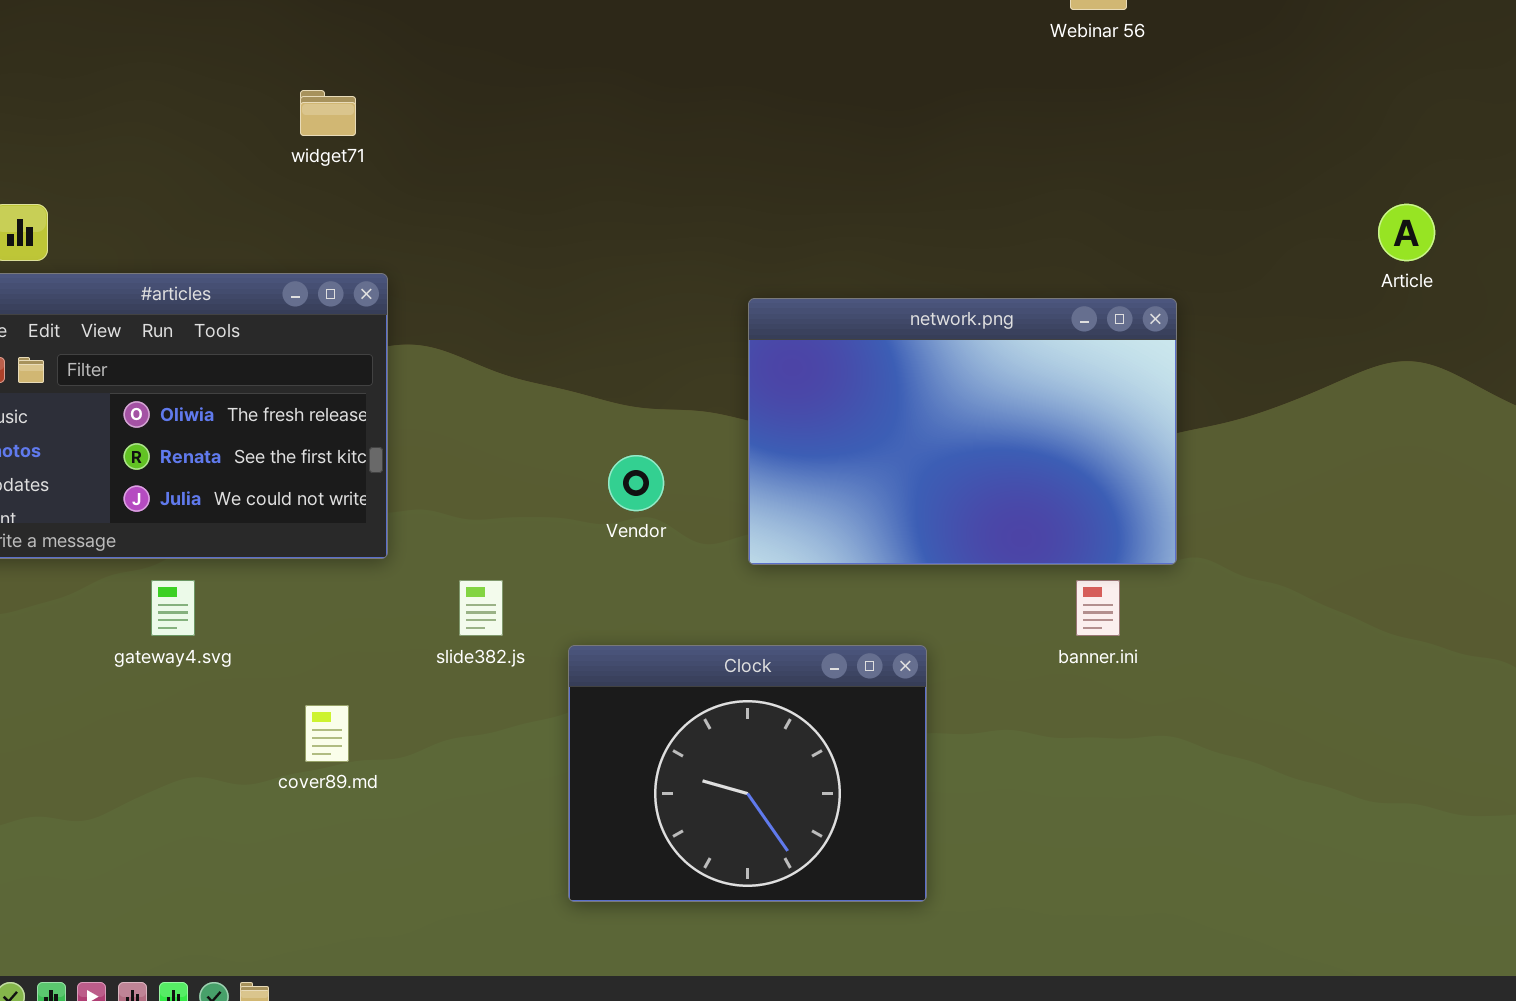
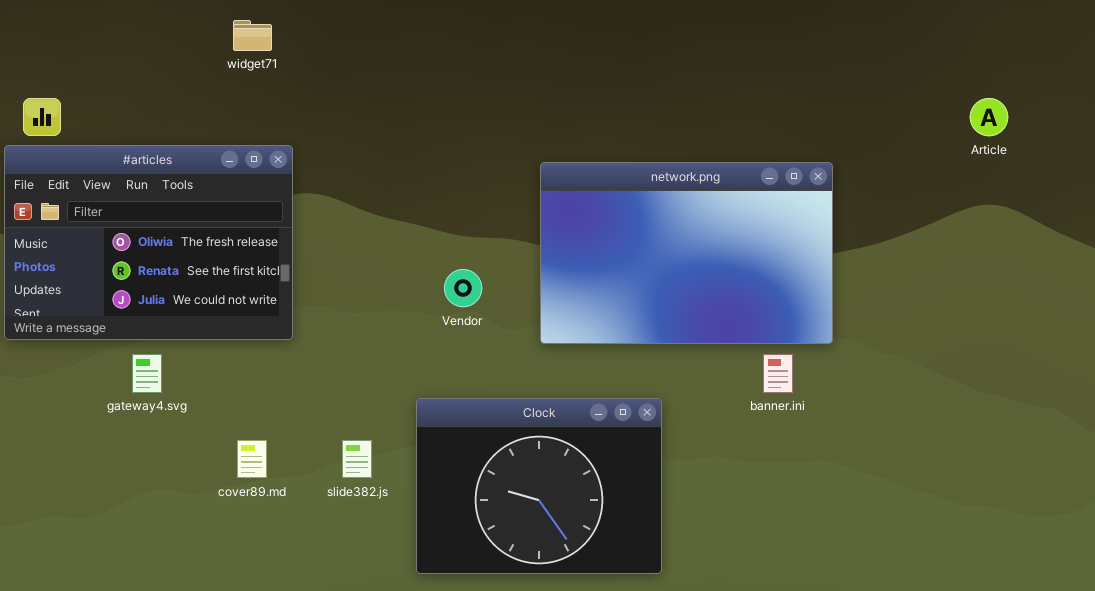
slide382.js: [459,580,503,636] -> [342,440,372,478], moved

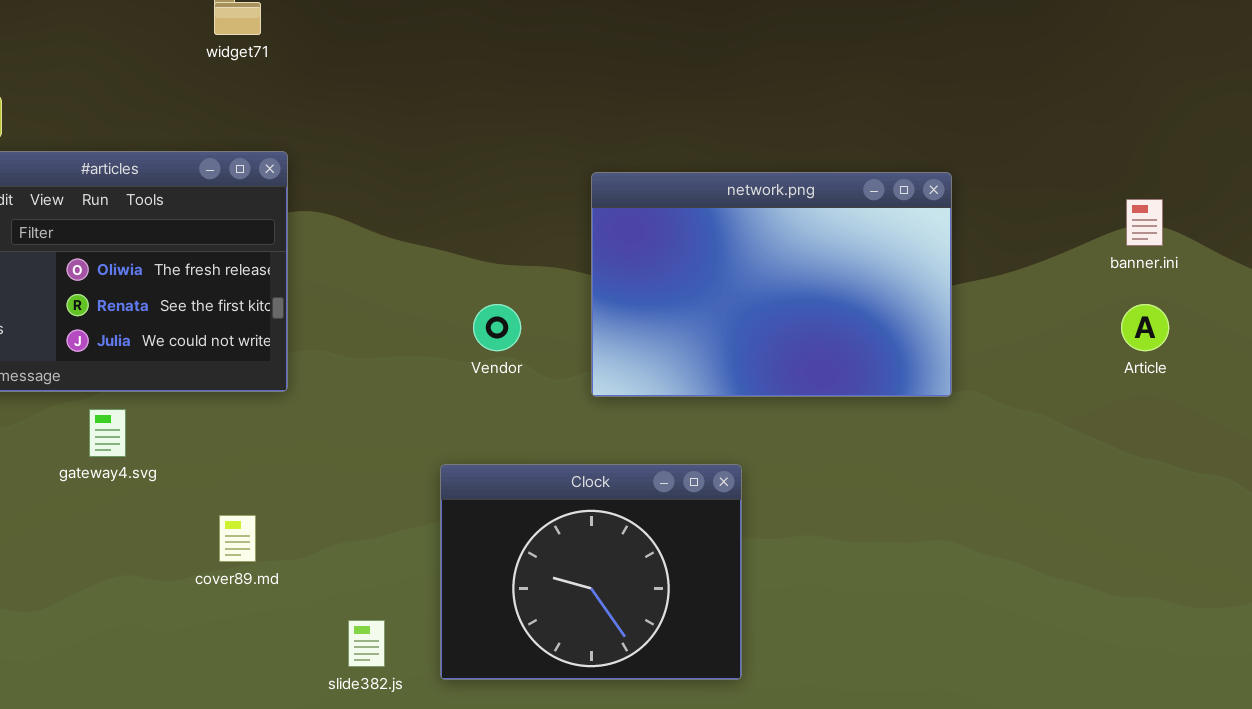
Article: [970,98,1008,136] -> [1121,304,1169,351], moved
banner.ini: [763,354,793,393] -> [1126,199,1163,246], moved
slide382.js: [342,440,372,478] -> [348,620,385,667], moved

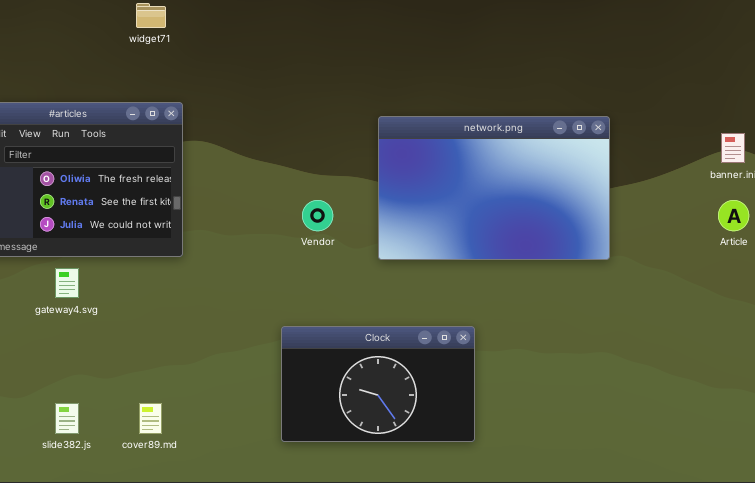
Clock: [440,464,742,680] -> [281,326,475,442], resized
cover89.md: [219,515,256,562] -> [139,403,162,434], moved
slide382.js: [348,620,385,667] -> [55,403,79,434], moved

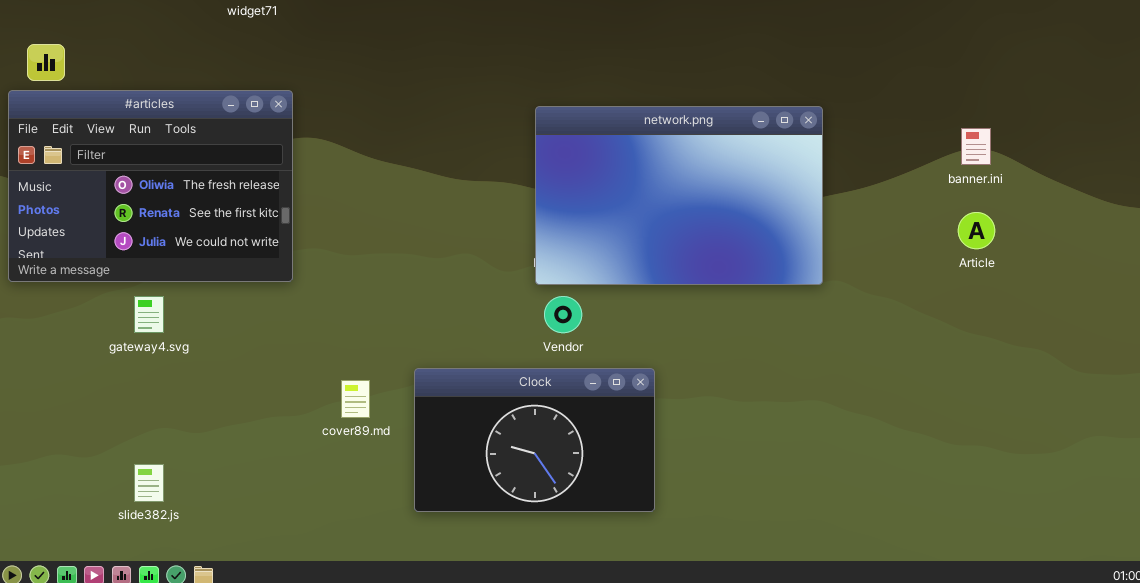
Vendor: [302,200,333,231] -> [544,296,582,333], moved
cover89.md: [139,403,162,434] -> [341,380,370,418], moved

